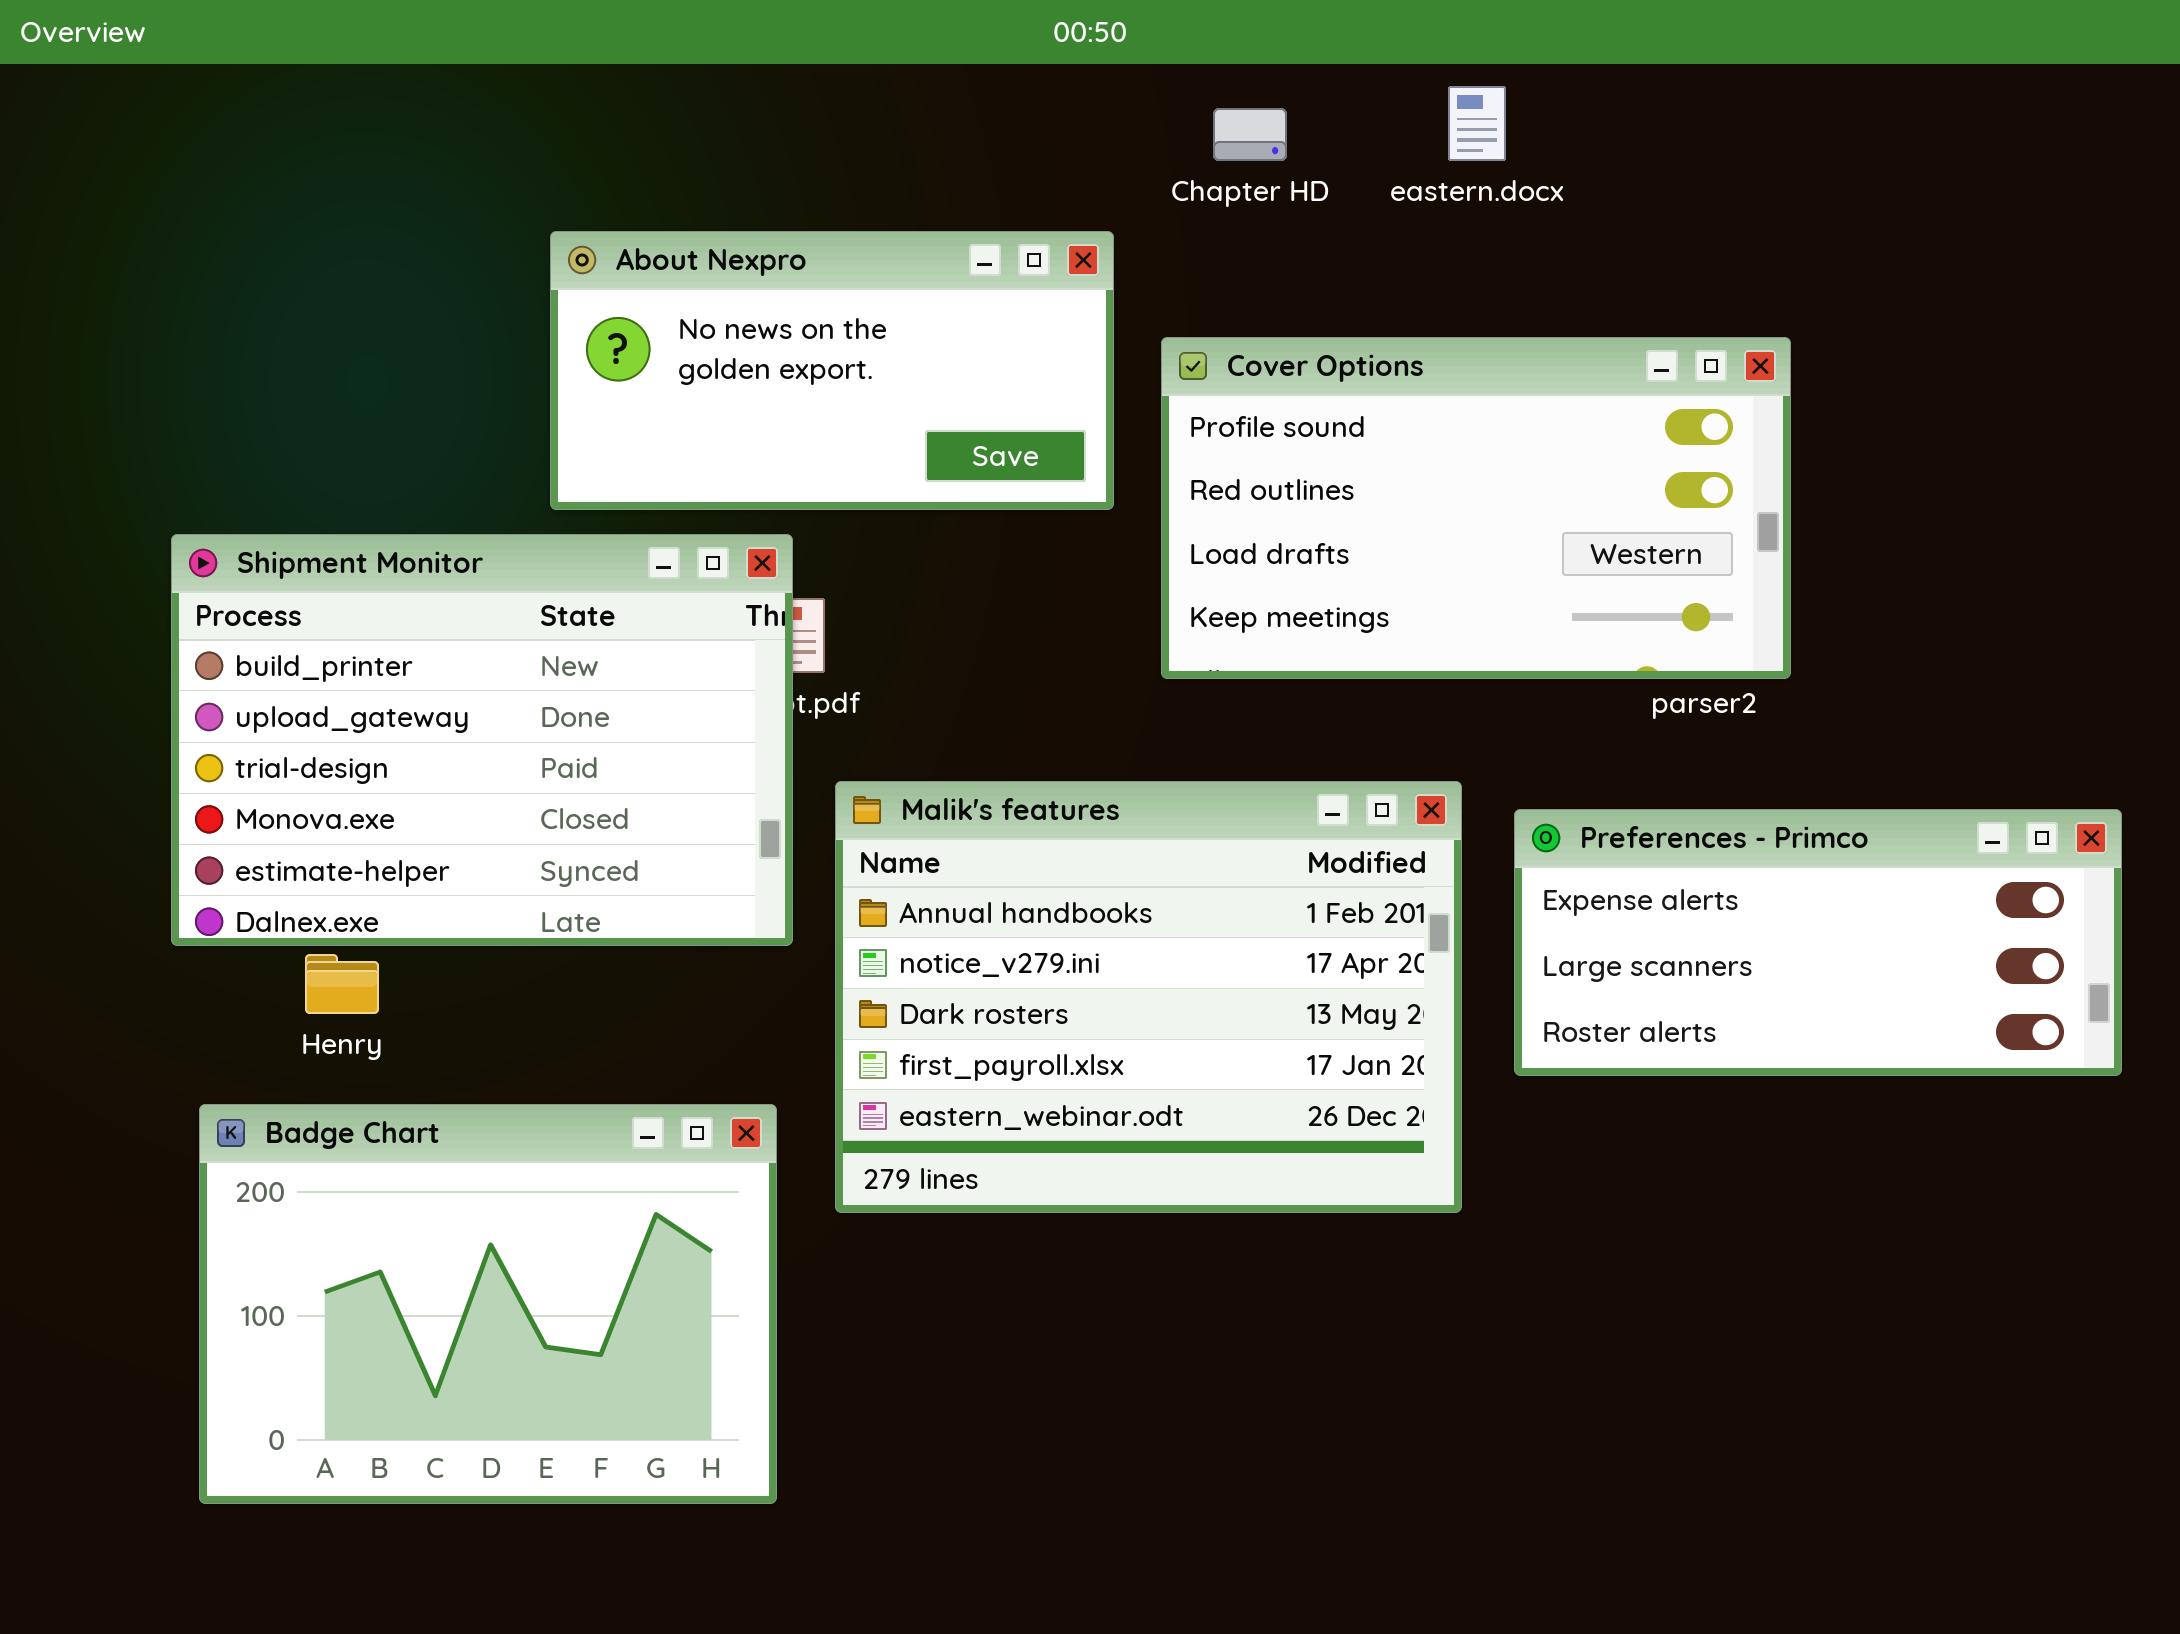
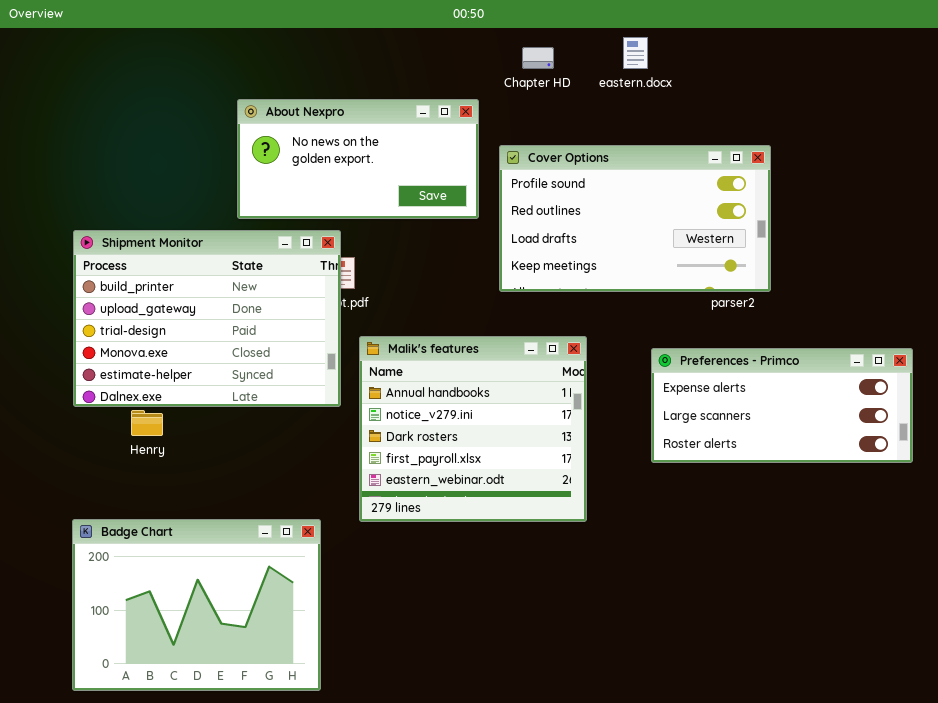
Malik's features: [835,781,1462,1213] -> [359,336,587,522], resized
Badge Chart: [199,1104,777,1504] -> [72,519,321,691], moved

